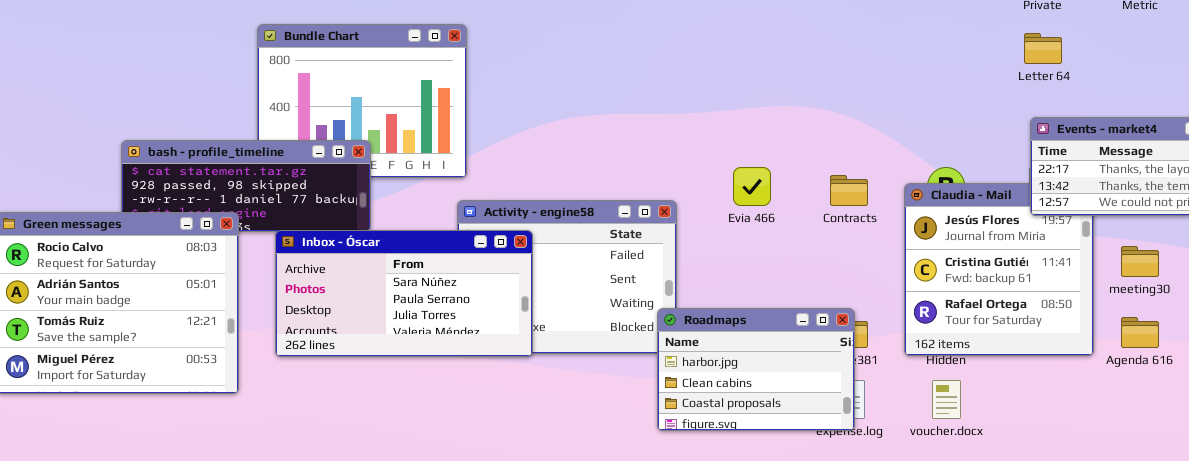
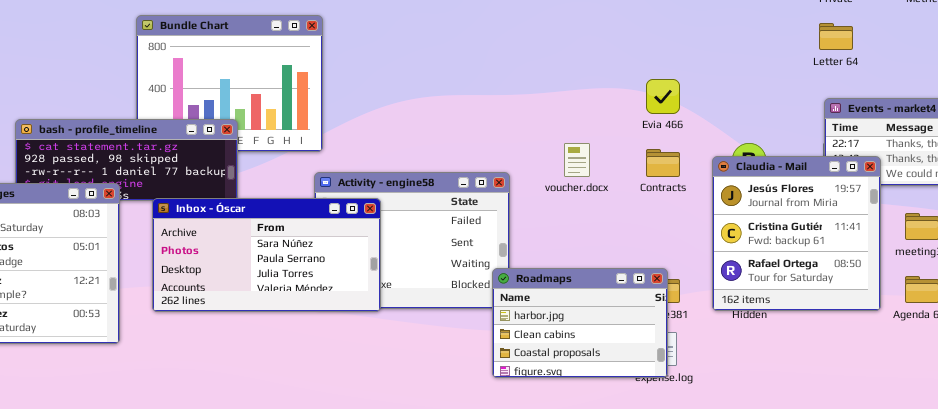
Evia 466: [733,167,771,206] -> [646,79,680,114], moved
Claudia - Mail: [904,183,1094,356] -> [712,156,881,311], raised
voucher.docx: [932,380,961,419] -> [564,143,590,177], moved

